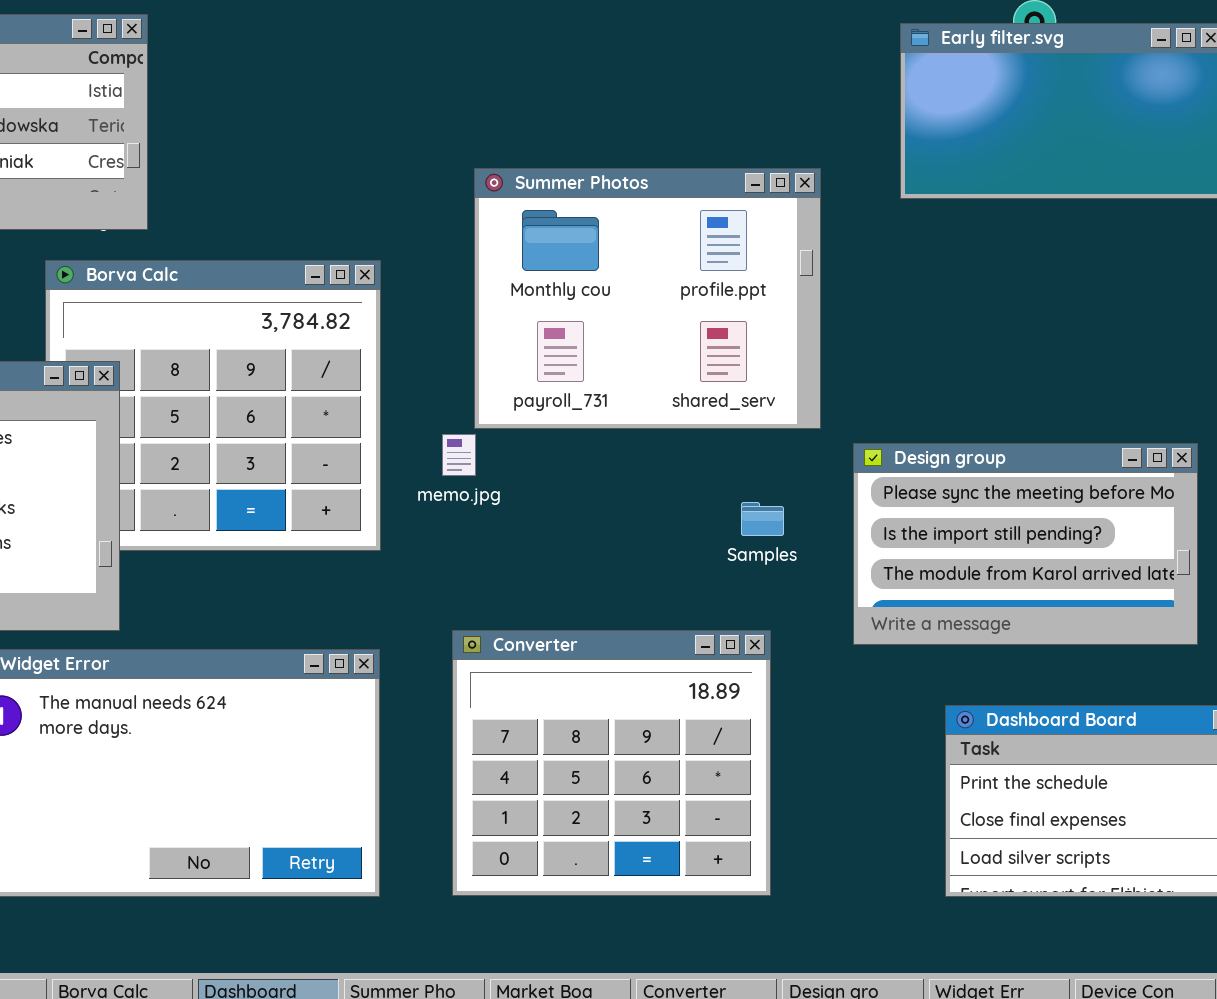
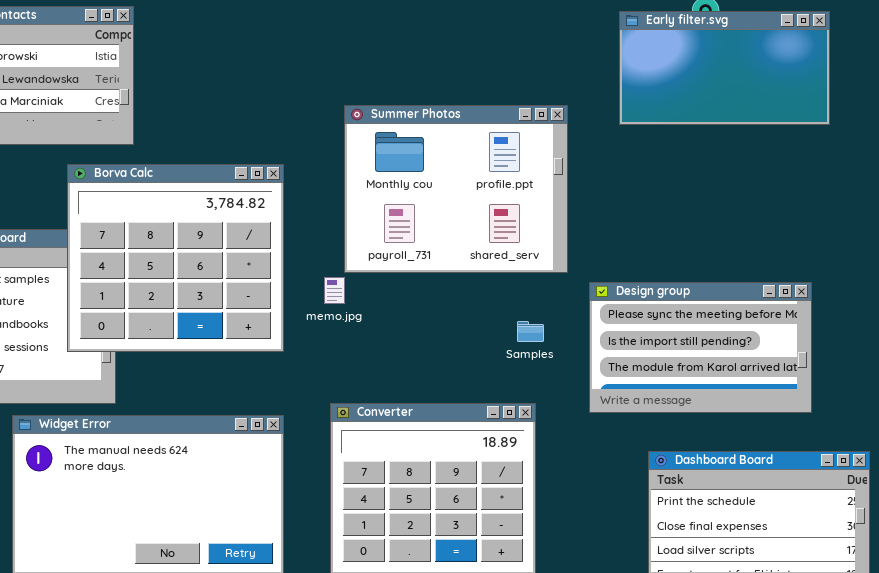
Borva Calc: [45,260,381,551] -> [67,164,284,352], raised

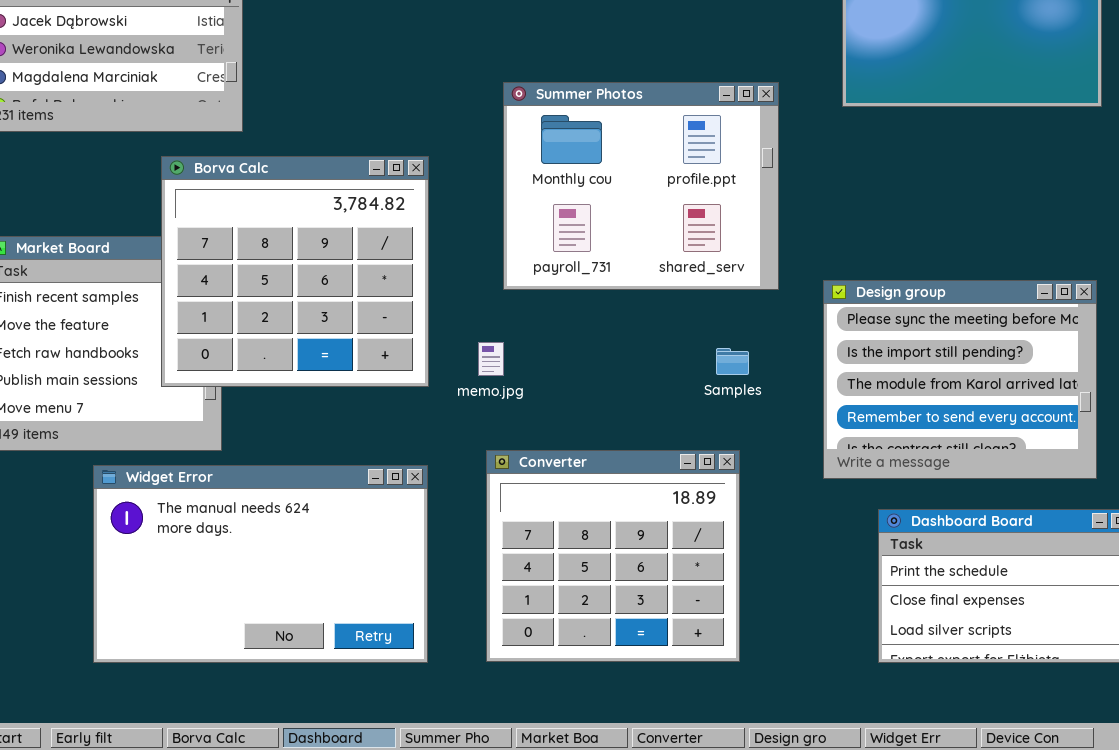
memo.jpg: [324,277,345,304] -> [478,342,504,376], moved
Design group: [589,282,812,413] -> [823,280,1097,479], moved, resized

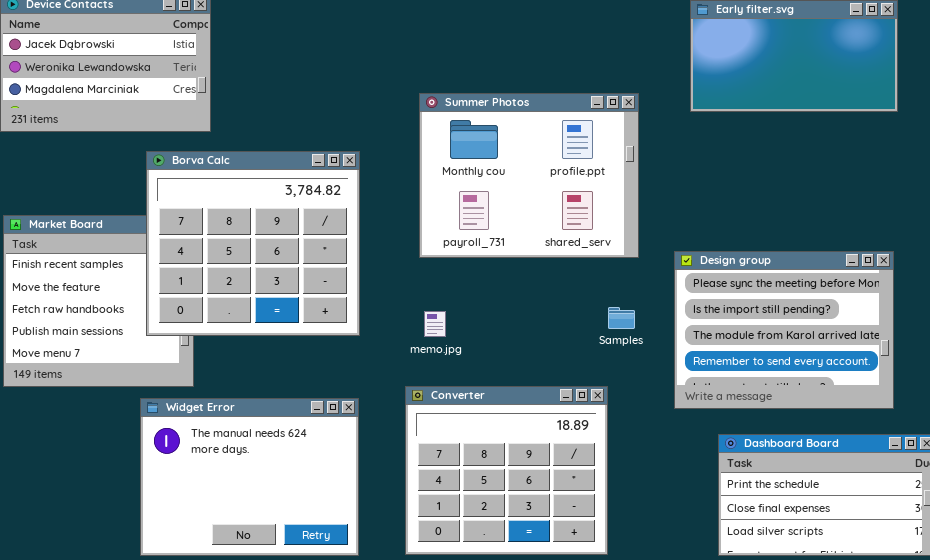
memo.jpg: [478,342,504,376] -> [424,311,446,337], moved
Samples: [716,348,749,375] -> [608,307,635,329], moved
Widget Error: [93,465,428,663] -> [140,398,359,556], resized

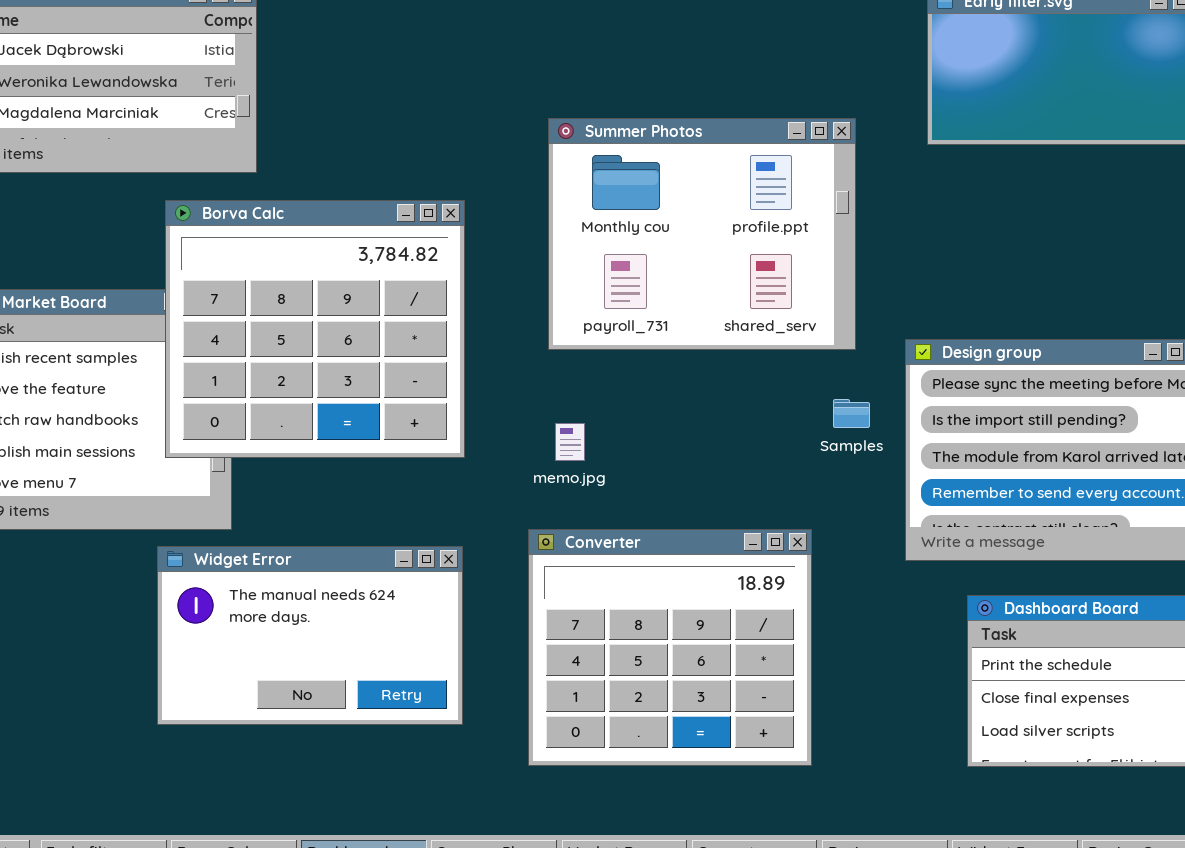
Samples: [608,307,635,329] -> [833,399,870,428], moved
Widget Error: [140,398,359,556] -> [157,546,463,725], resized

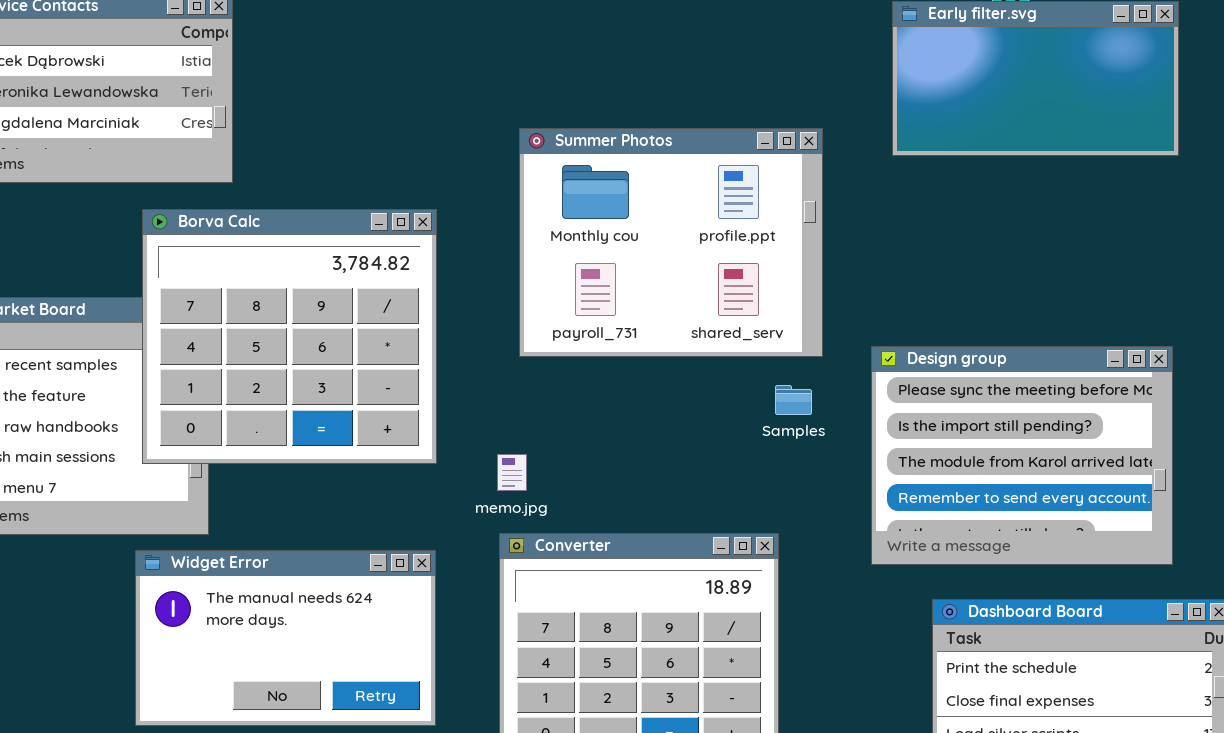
Samples: [833,399,870,428] -> [775,385,812,415], moved
memo.jpg: [555,423,585,461] -> [497,454,527,491], moved

